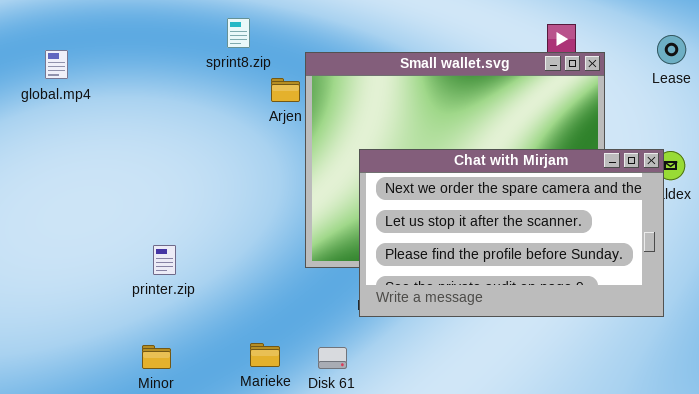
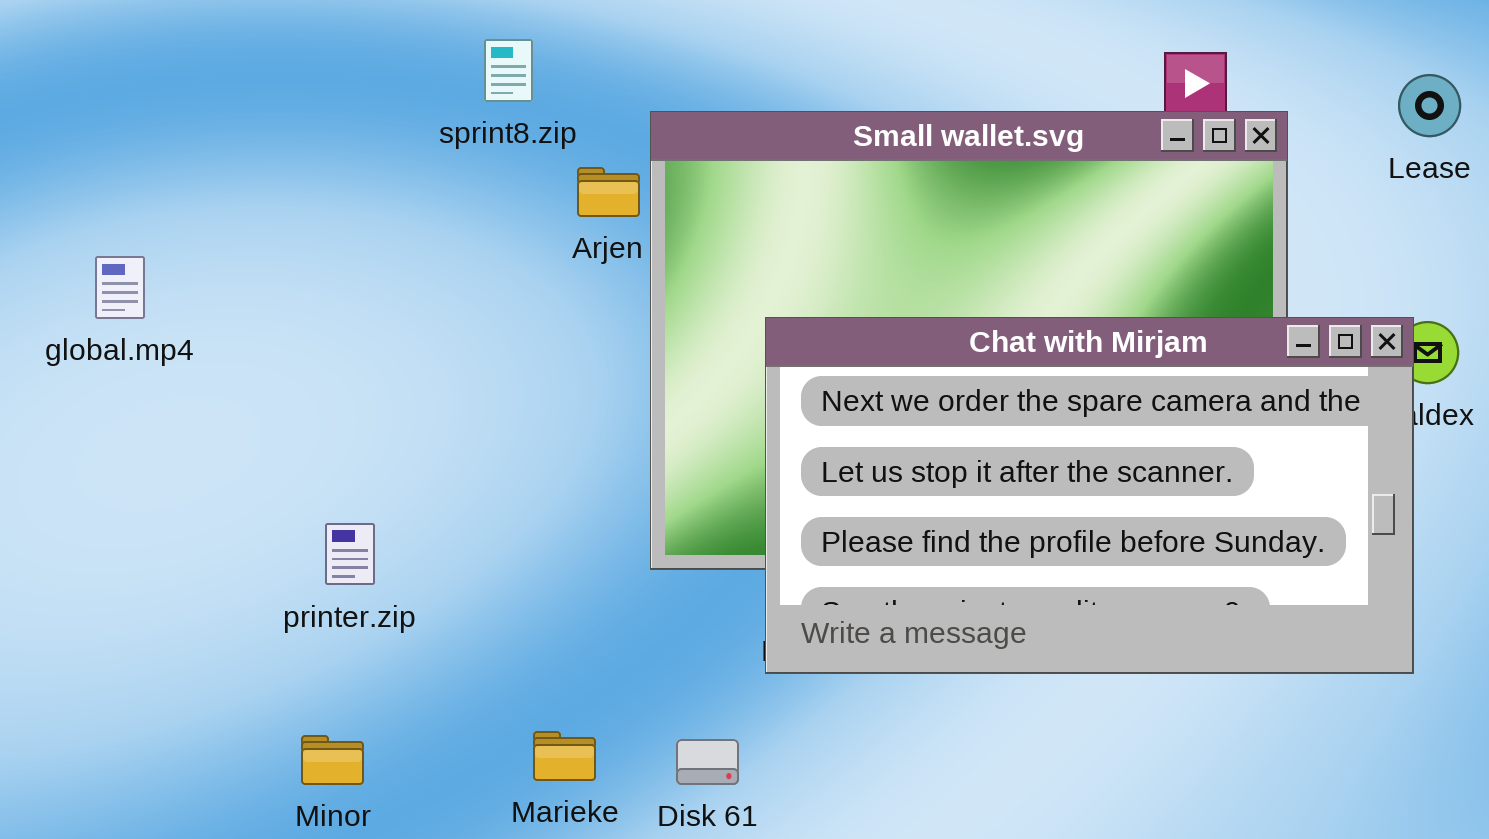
global.mp4: [45,50,68,79] -> [95,256,145,319], moved

